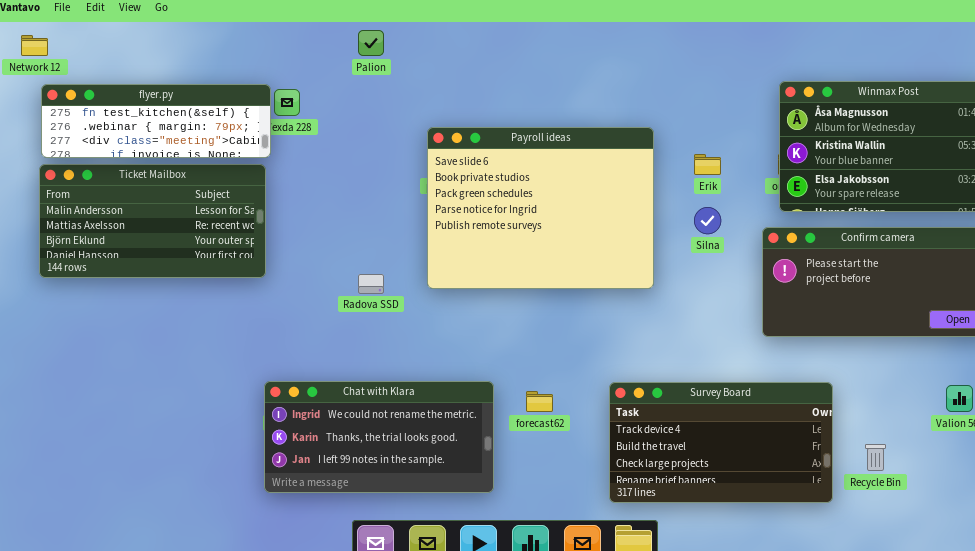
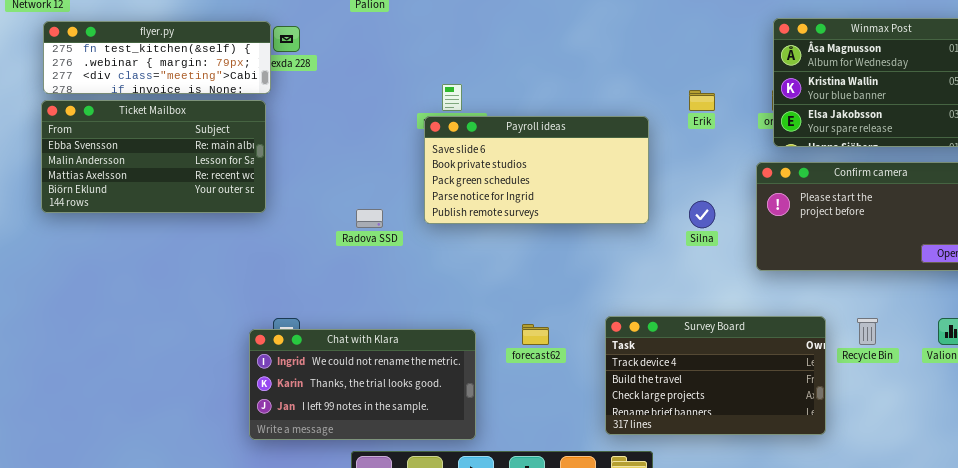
Payroll ideas: [427,127,654,289] -> [424,116,649,224], resized
Ticket Mailbox: [39,164,266,278] -> [41,100,266,213], scrolled up 1 row
Silna: [694,207,721,234] -> [689,201,715,228], moved
Chat with Klara: [264,381,494,493] -> [249,329,476,440], moved
Recycle Bin: [865,444,886,471] -> [857,318,878,345], moved

